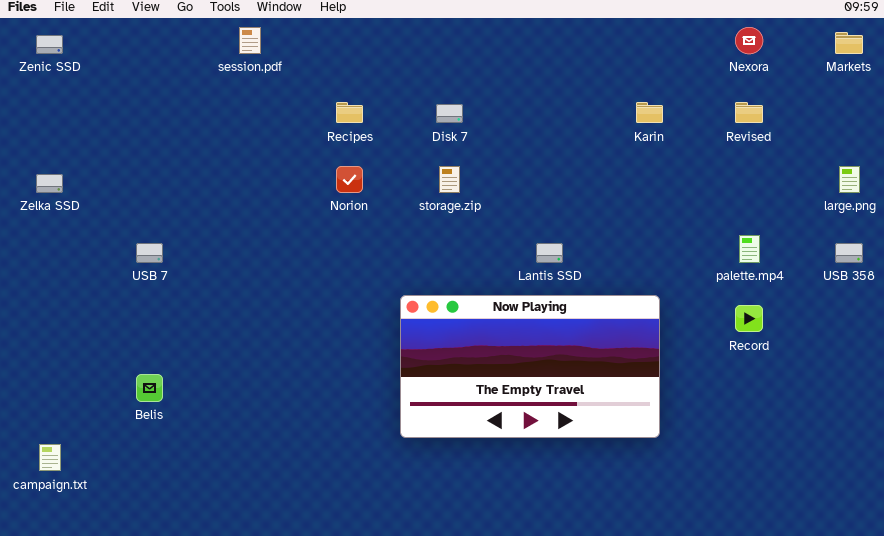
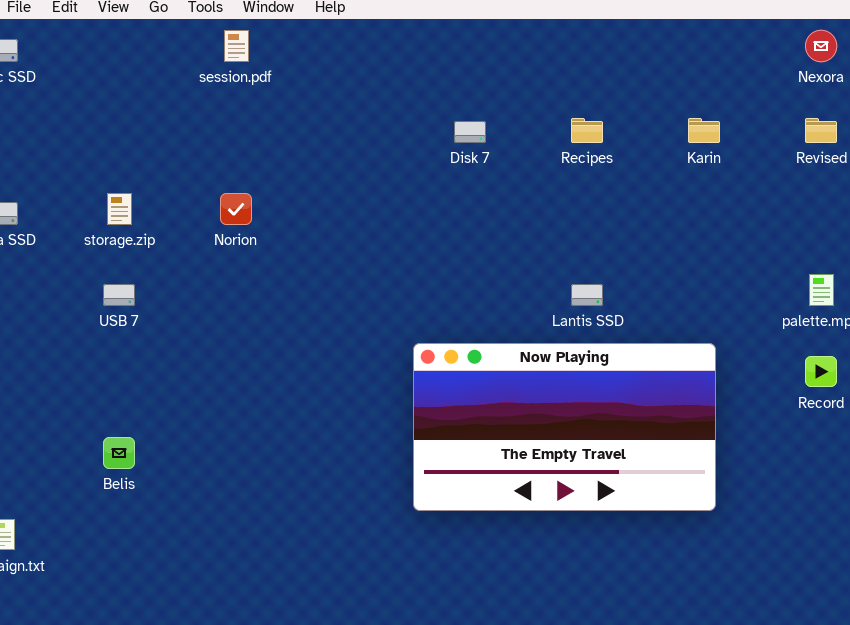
Recipes: [336,102,363,123] -> [571,118,603,143], moved
Norion: [336,166,363,193] -> [220,193,252,225], moved
storage.zip: [439,166,460,193] -> [107,193,132,225], moved

